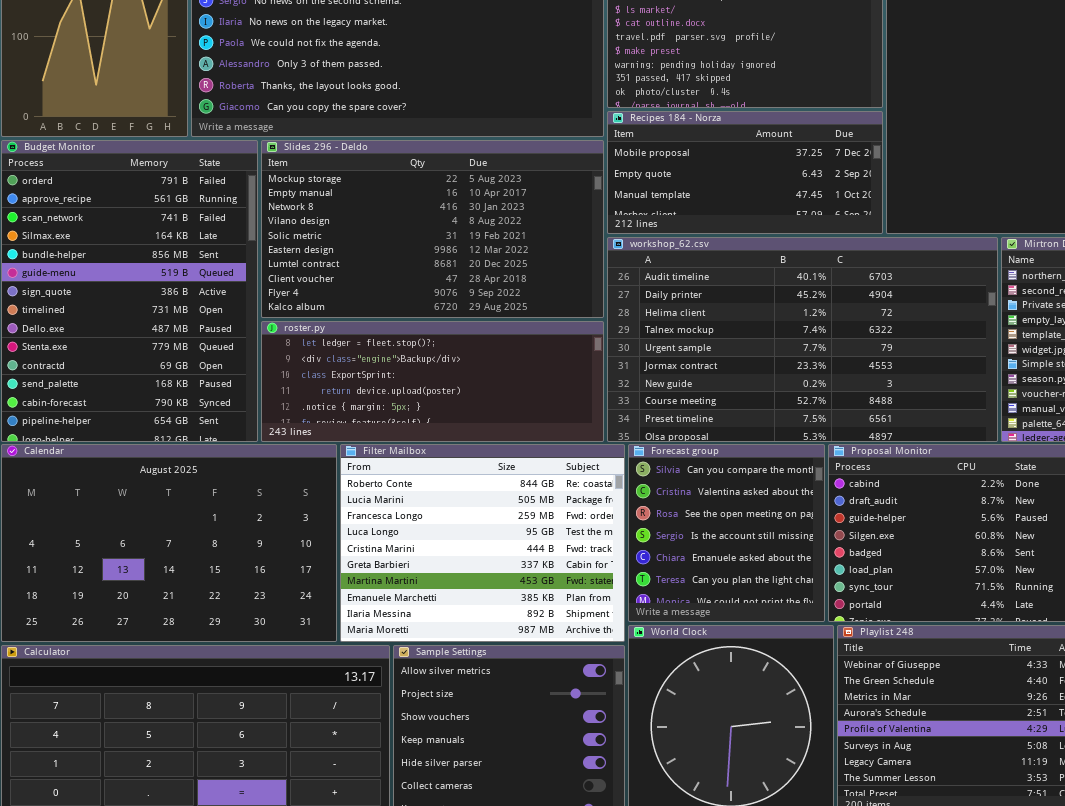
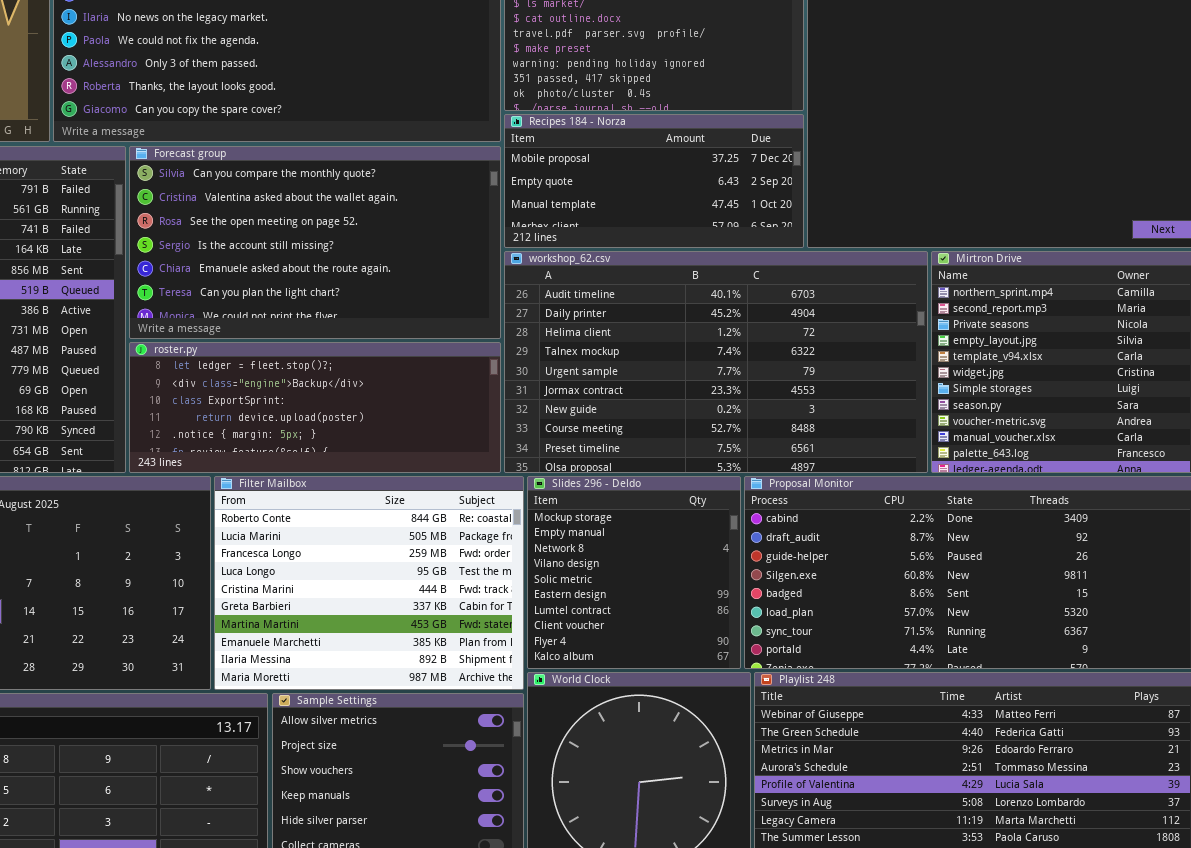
Slides 296 - Deldo: [261,140,604,318] -> [527,476,741,669], moved, resized
Forecast group: [628,444,825,622] -> [129,146,501,339], moved, resized

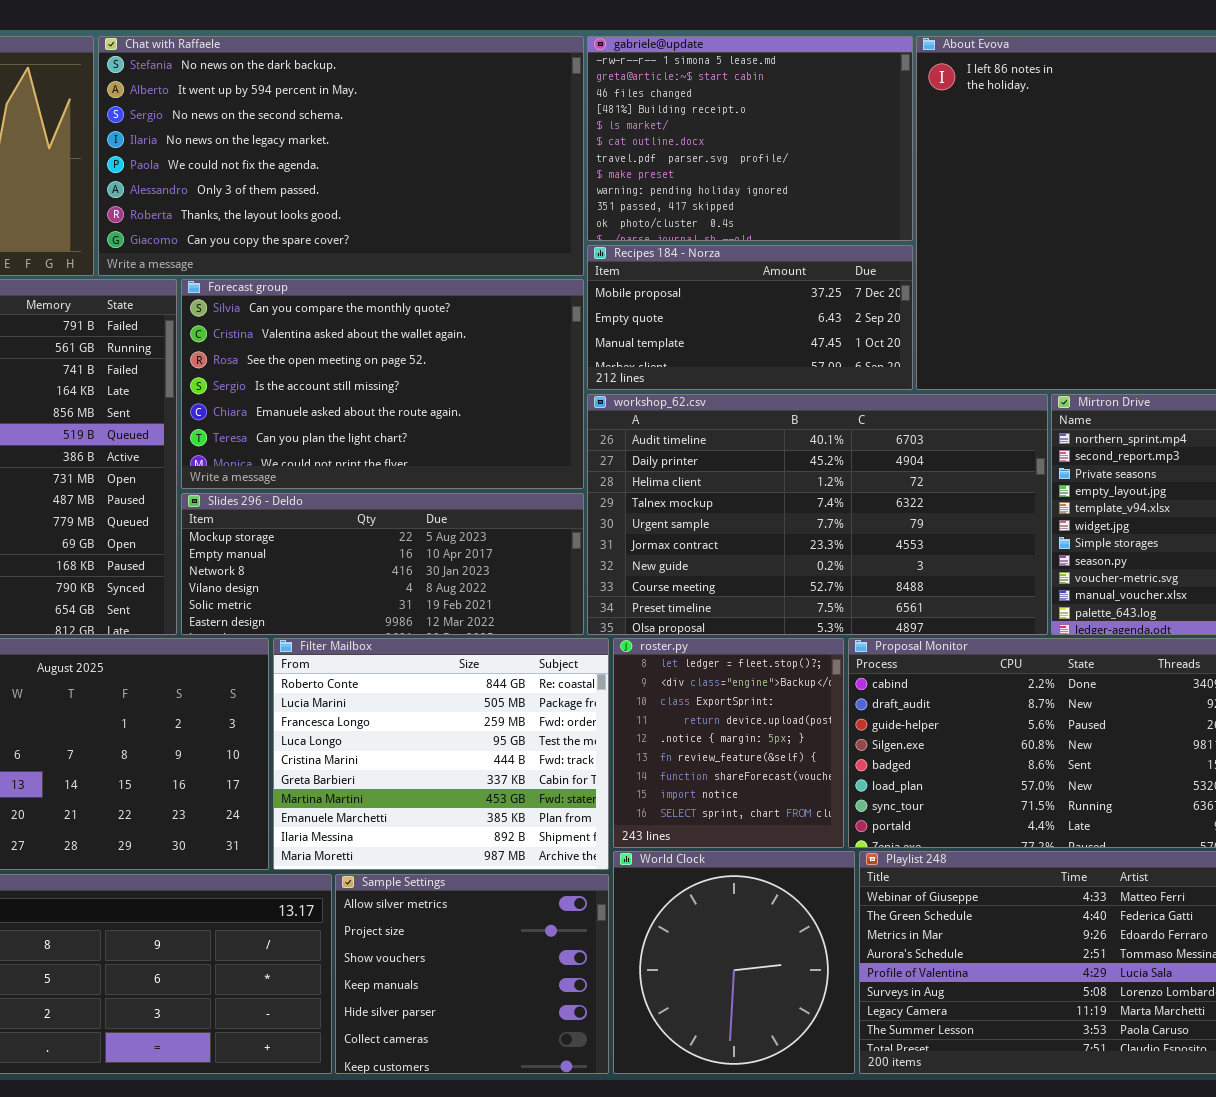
roster.py: [129,342,501,473] -> [613,638,844,848], moved, resized
Slides 296 - Deldo: [527,476,741,669] -> [181,493,584,635], moved, resized

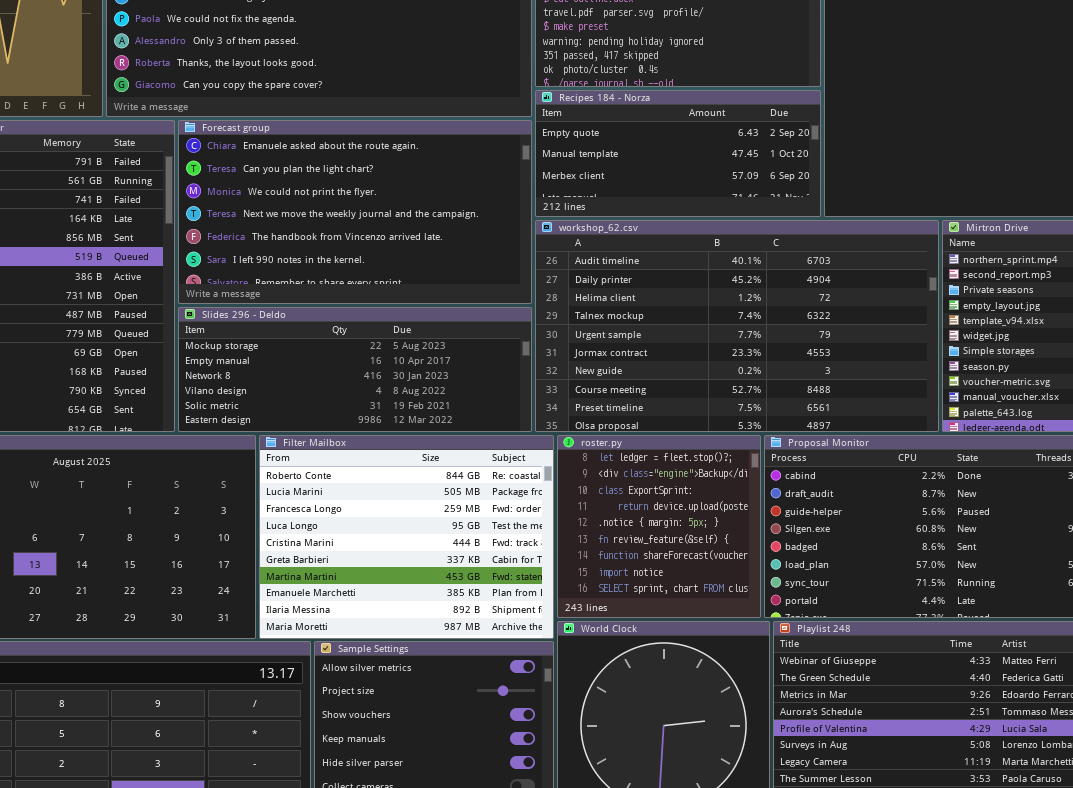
Recipes 184 - Norza: [587,245,913,390] -> [535,90,821,217], scrolled down 1 row
Forecast group: [181,279,584,489] -> [178,120,532,304], scrolled down 4 rows

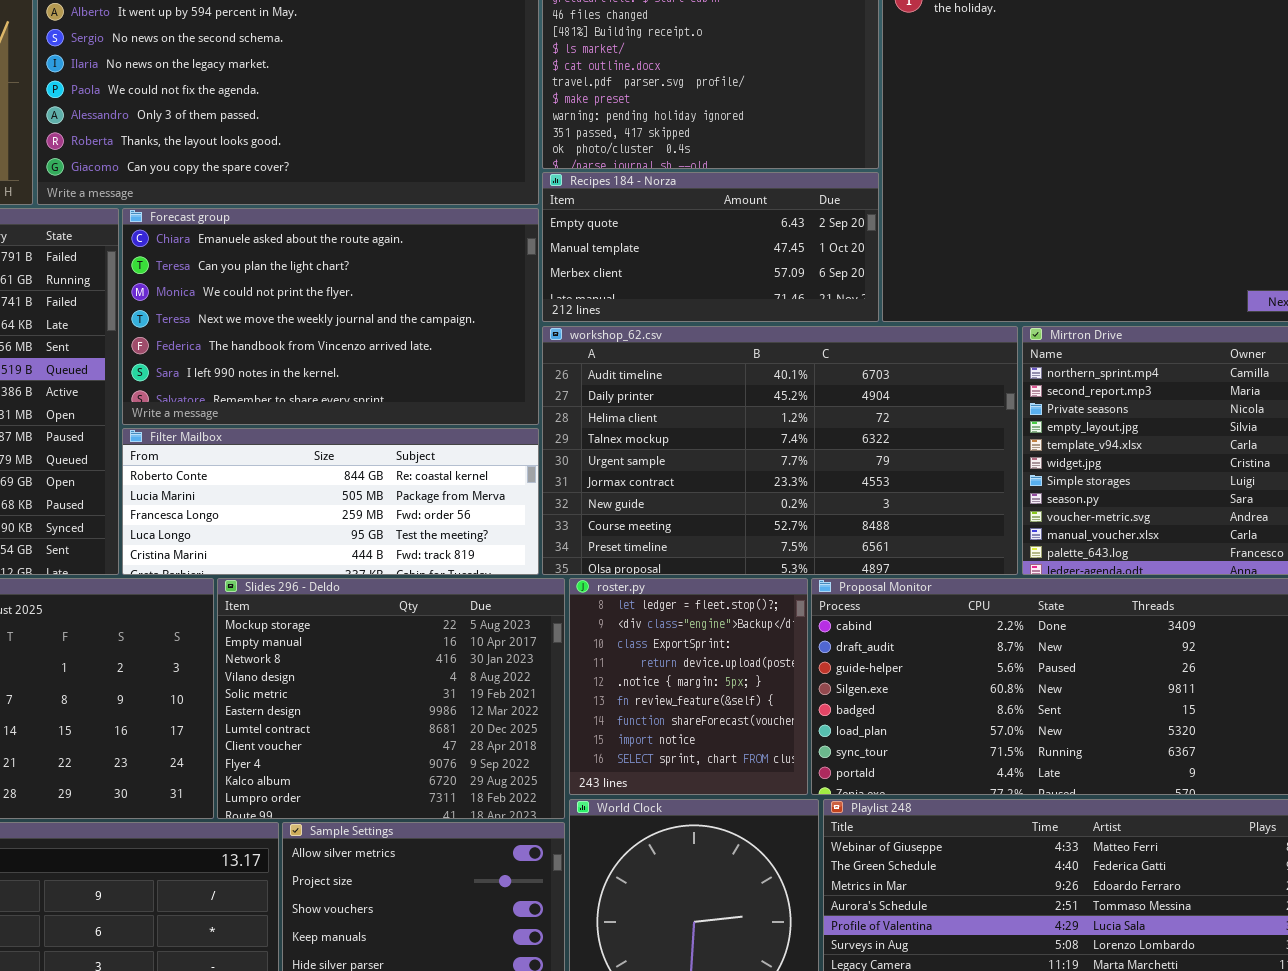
Slides 296 - Deldo: [178,307,532,432] -> [217,578,565,819], moved, resized
Filter Mailbox: [259,435,554,639] -> [122,428,539,575], moved, resized

